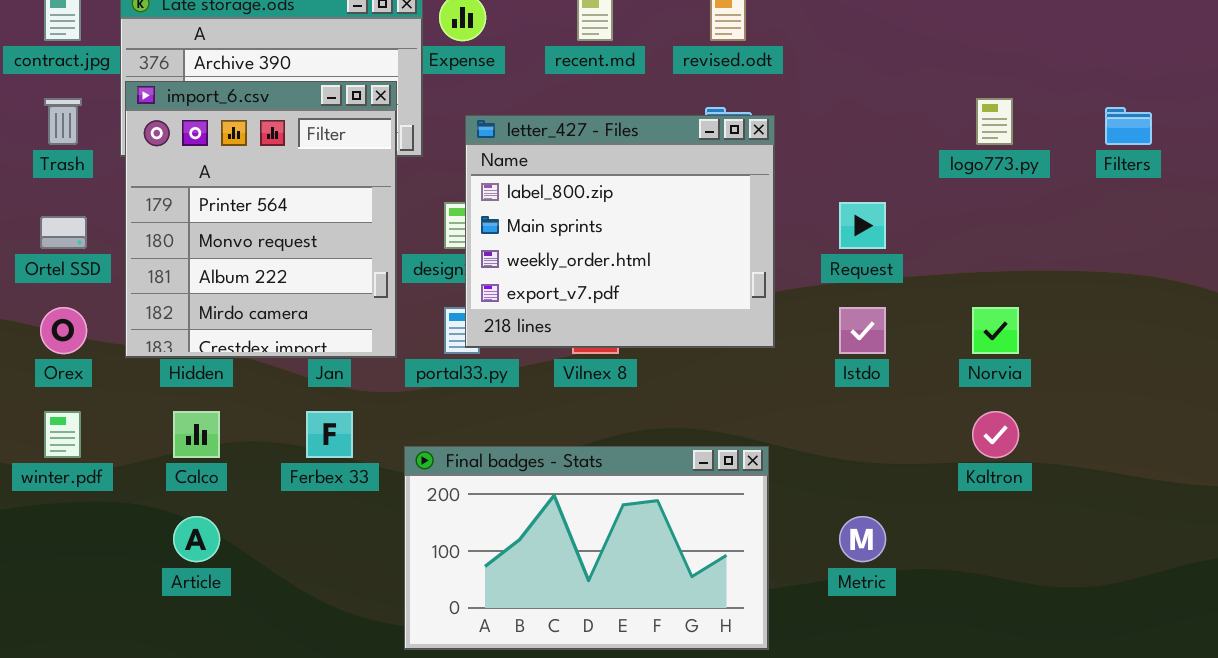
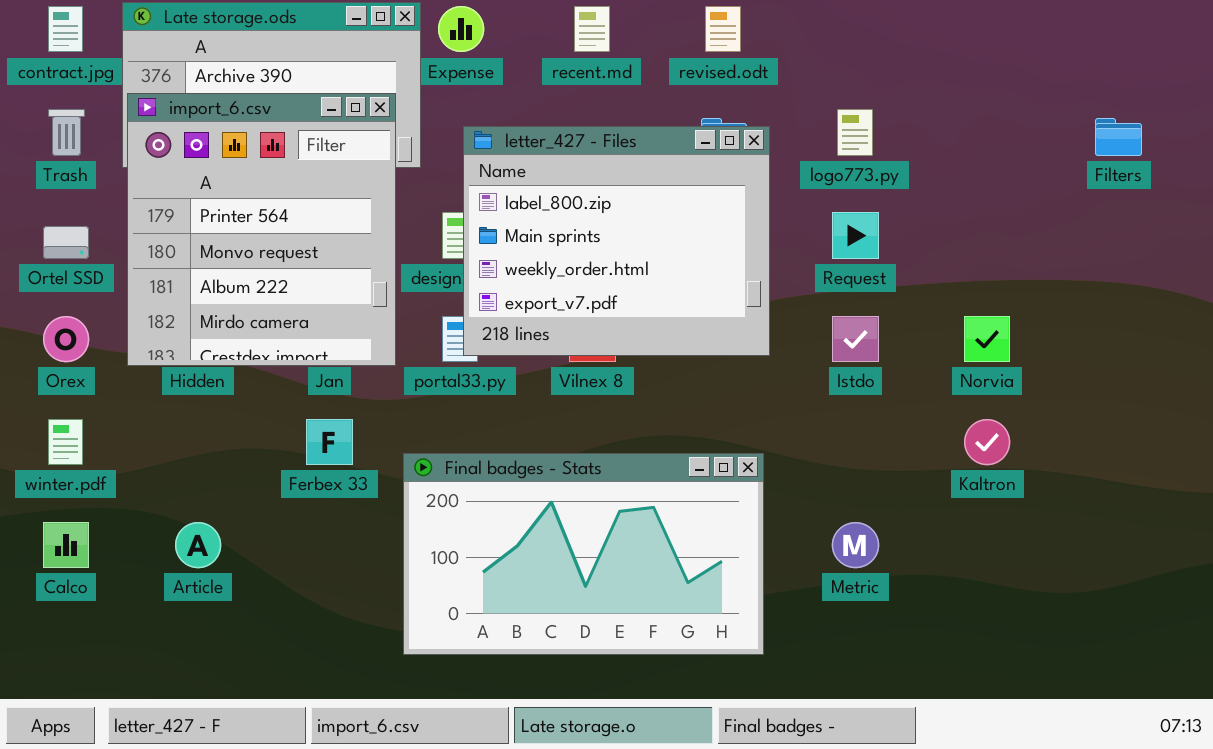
logo773.py: [976,98,1013,145] -> [837,109,873,156], moved
Calco: [173,411,220,458] -> [43,522,89,568], moved

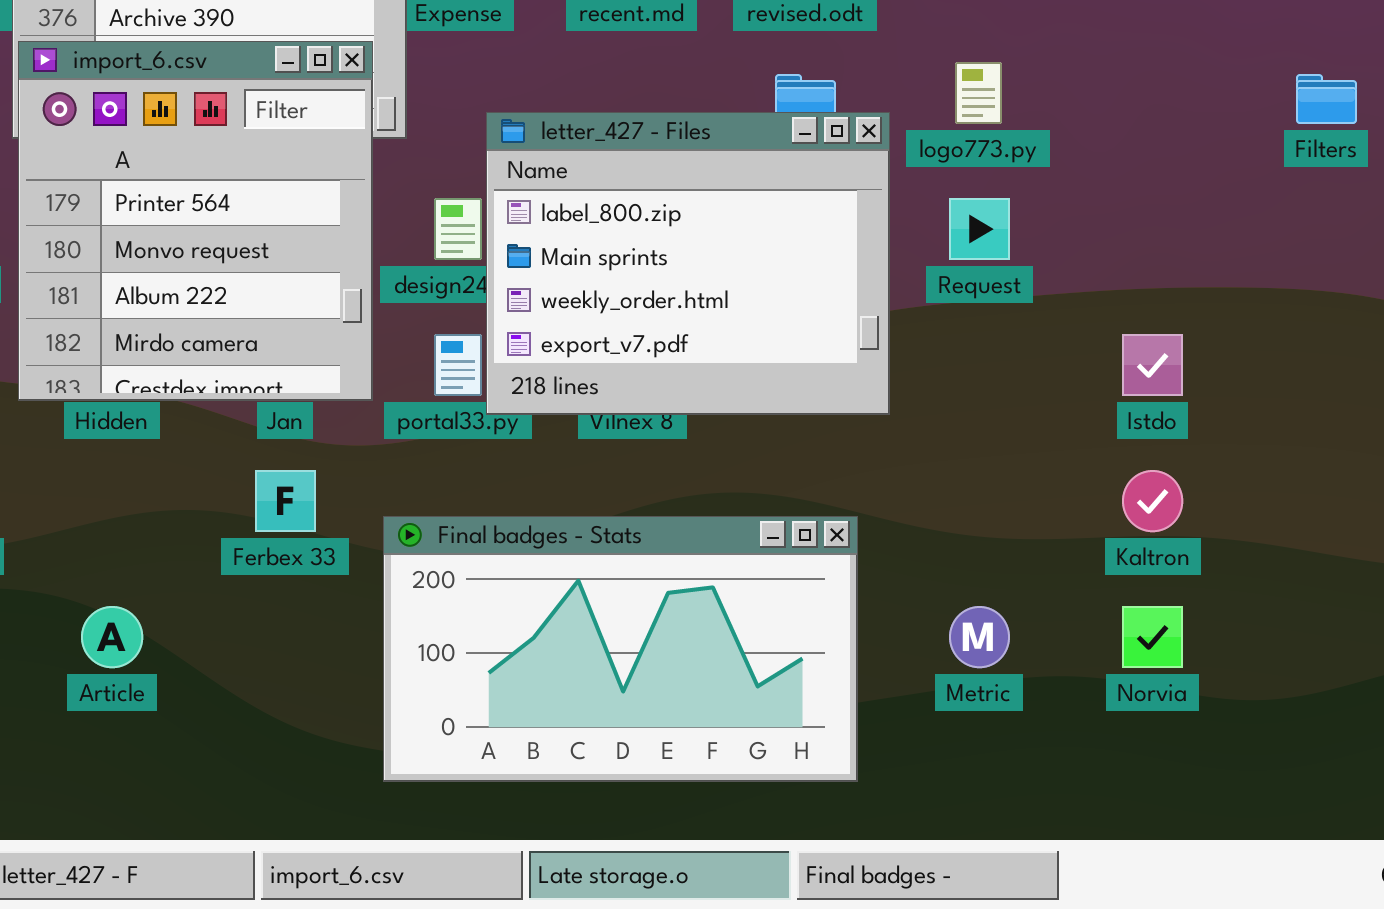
letter_427 - Files: [463,126,770,356] -> [486,112,890,415], moved
Istdo: [832,316,879,362] -> [1122,334,1183,396], moved
Norvia: [964,316,1010,362] -> [1122,606,1183,668], moved

